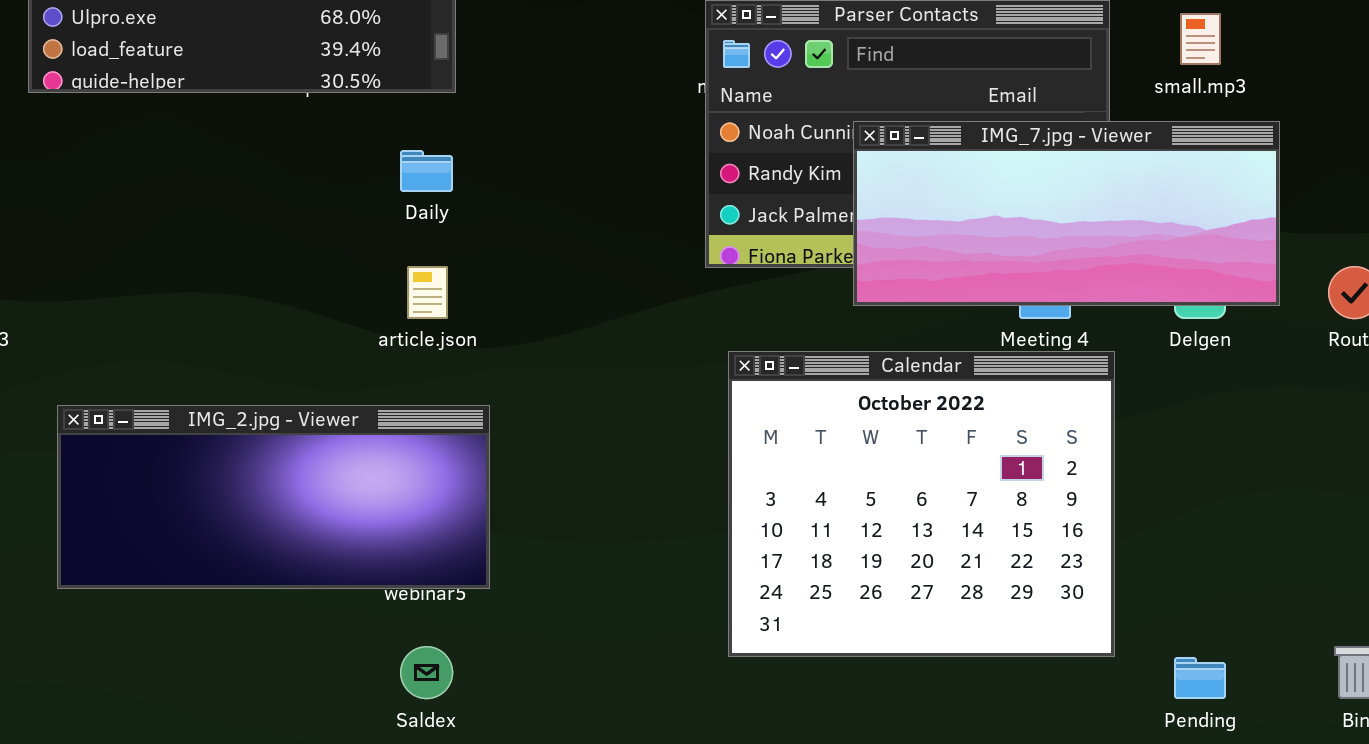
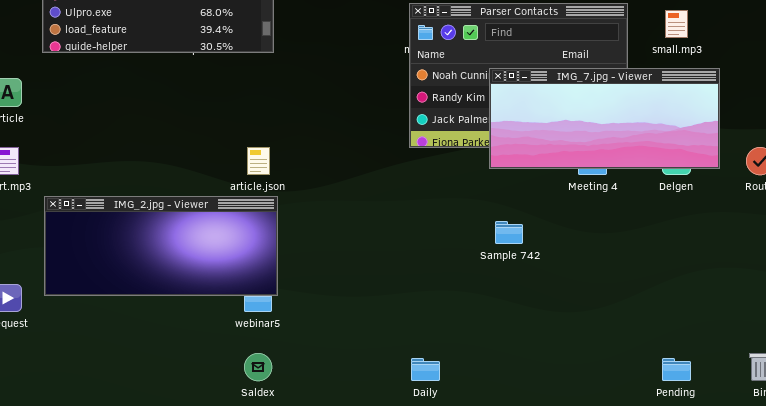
Daily: [400,150,453,192] -> [411,358,440,381], moved
Calendar: [728,351,1115,657] -> none, closed
IMG_2.jpg - Viewer: [57,405,490,589] -> [44,196,278,296], moved

